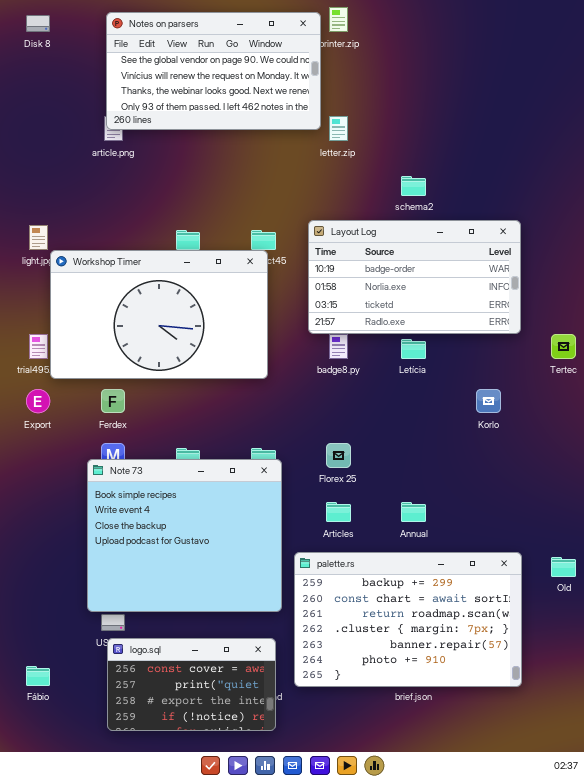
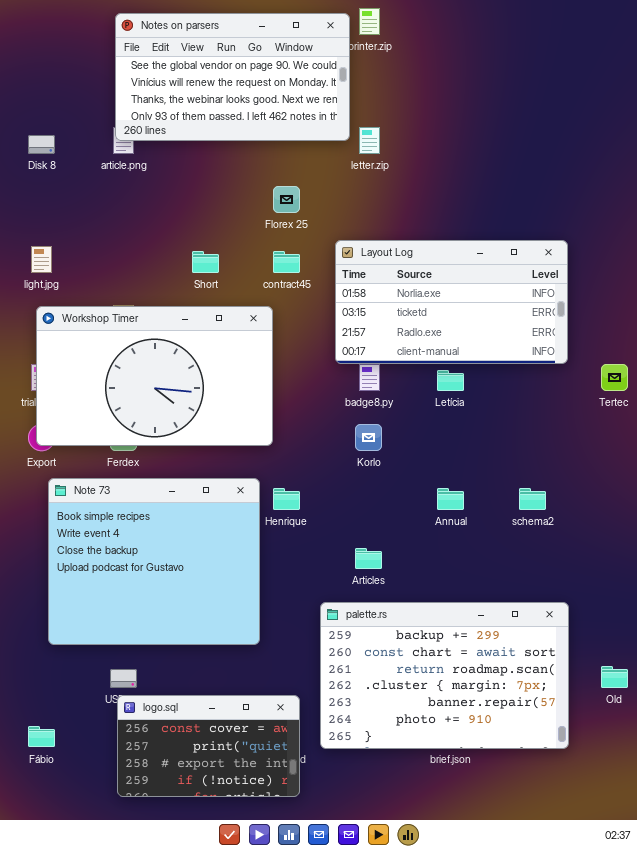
Disk 8: [26,15,50,32] -> [28,135,55,154], moved
schema2: [401,176,426,196] -> [519,488,546,510], moved
Layout Log: [308,220,521,334] -> [335,240,568,364], scrolled down 1 row
Workshop Timer: [50,250,268,379] -> [36,306,273,446], moved
Korlo: [476,389,501,413] -> [355,424,382,451], moved
Florex 25: [326,443,351,468] -> [273,186,300,213], moved
Note 73: [87,459,282,612] -> [48,478,260,645], moved
Annual: [401,502,426,522] -> [437,488,464,510], moved
Old: [551,557,576,577] -> [601,666,628,688], moved

